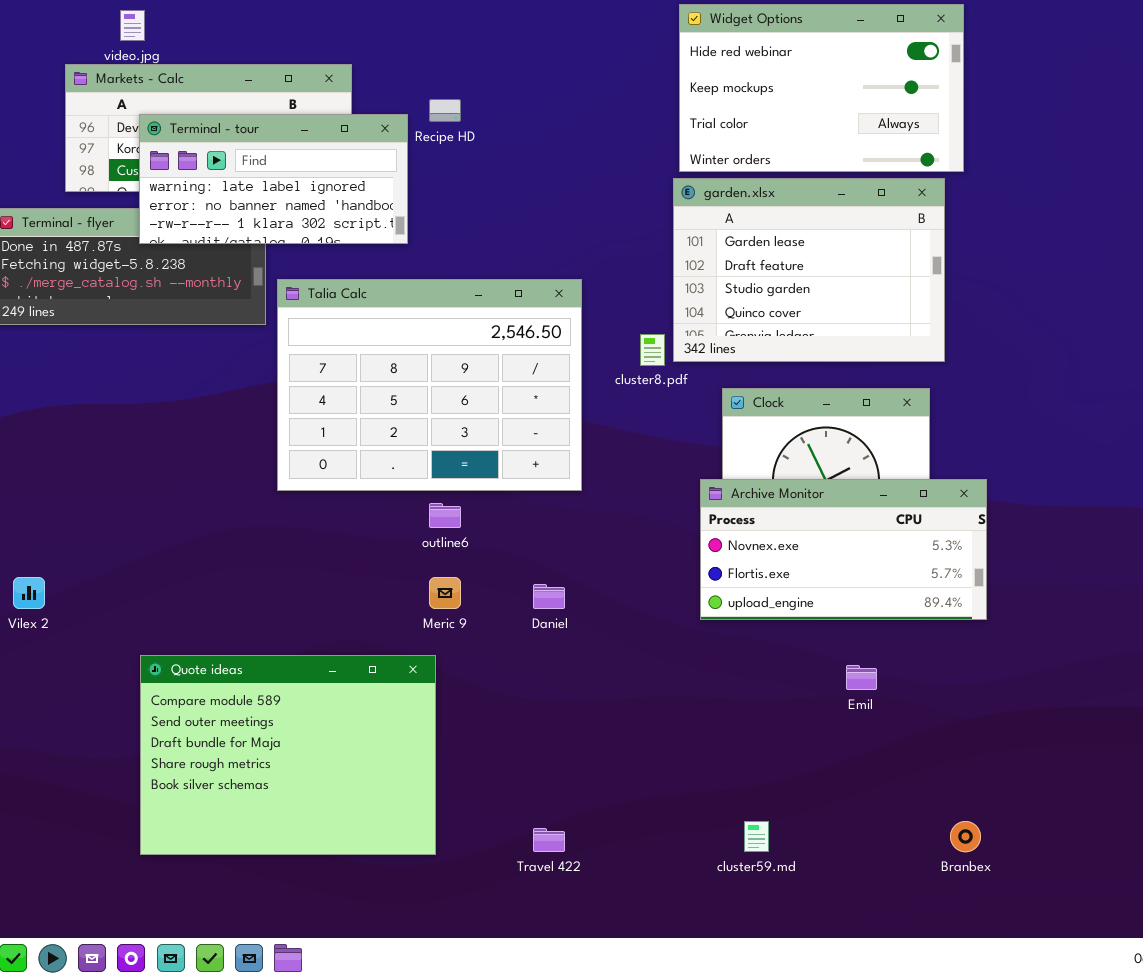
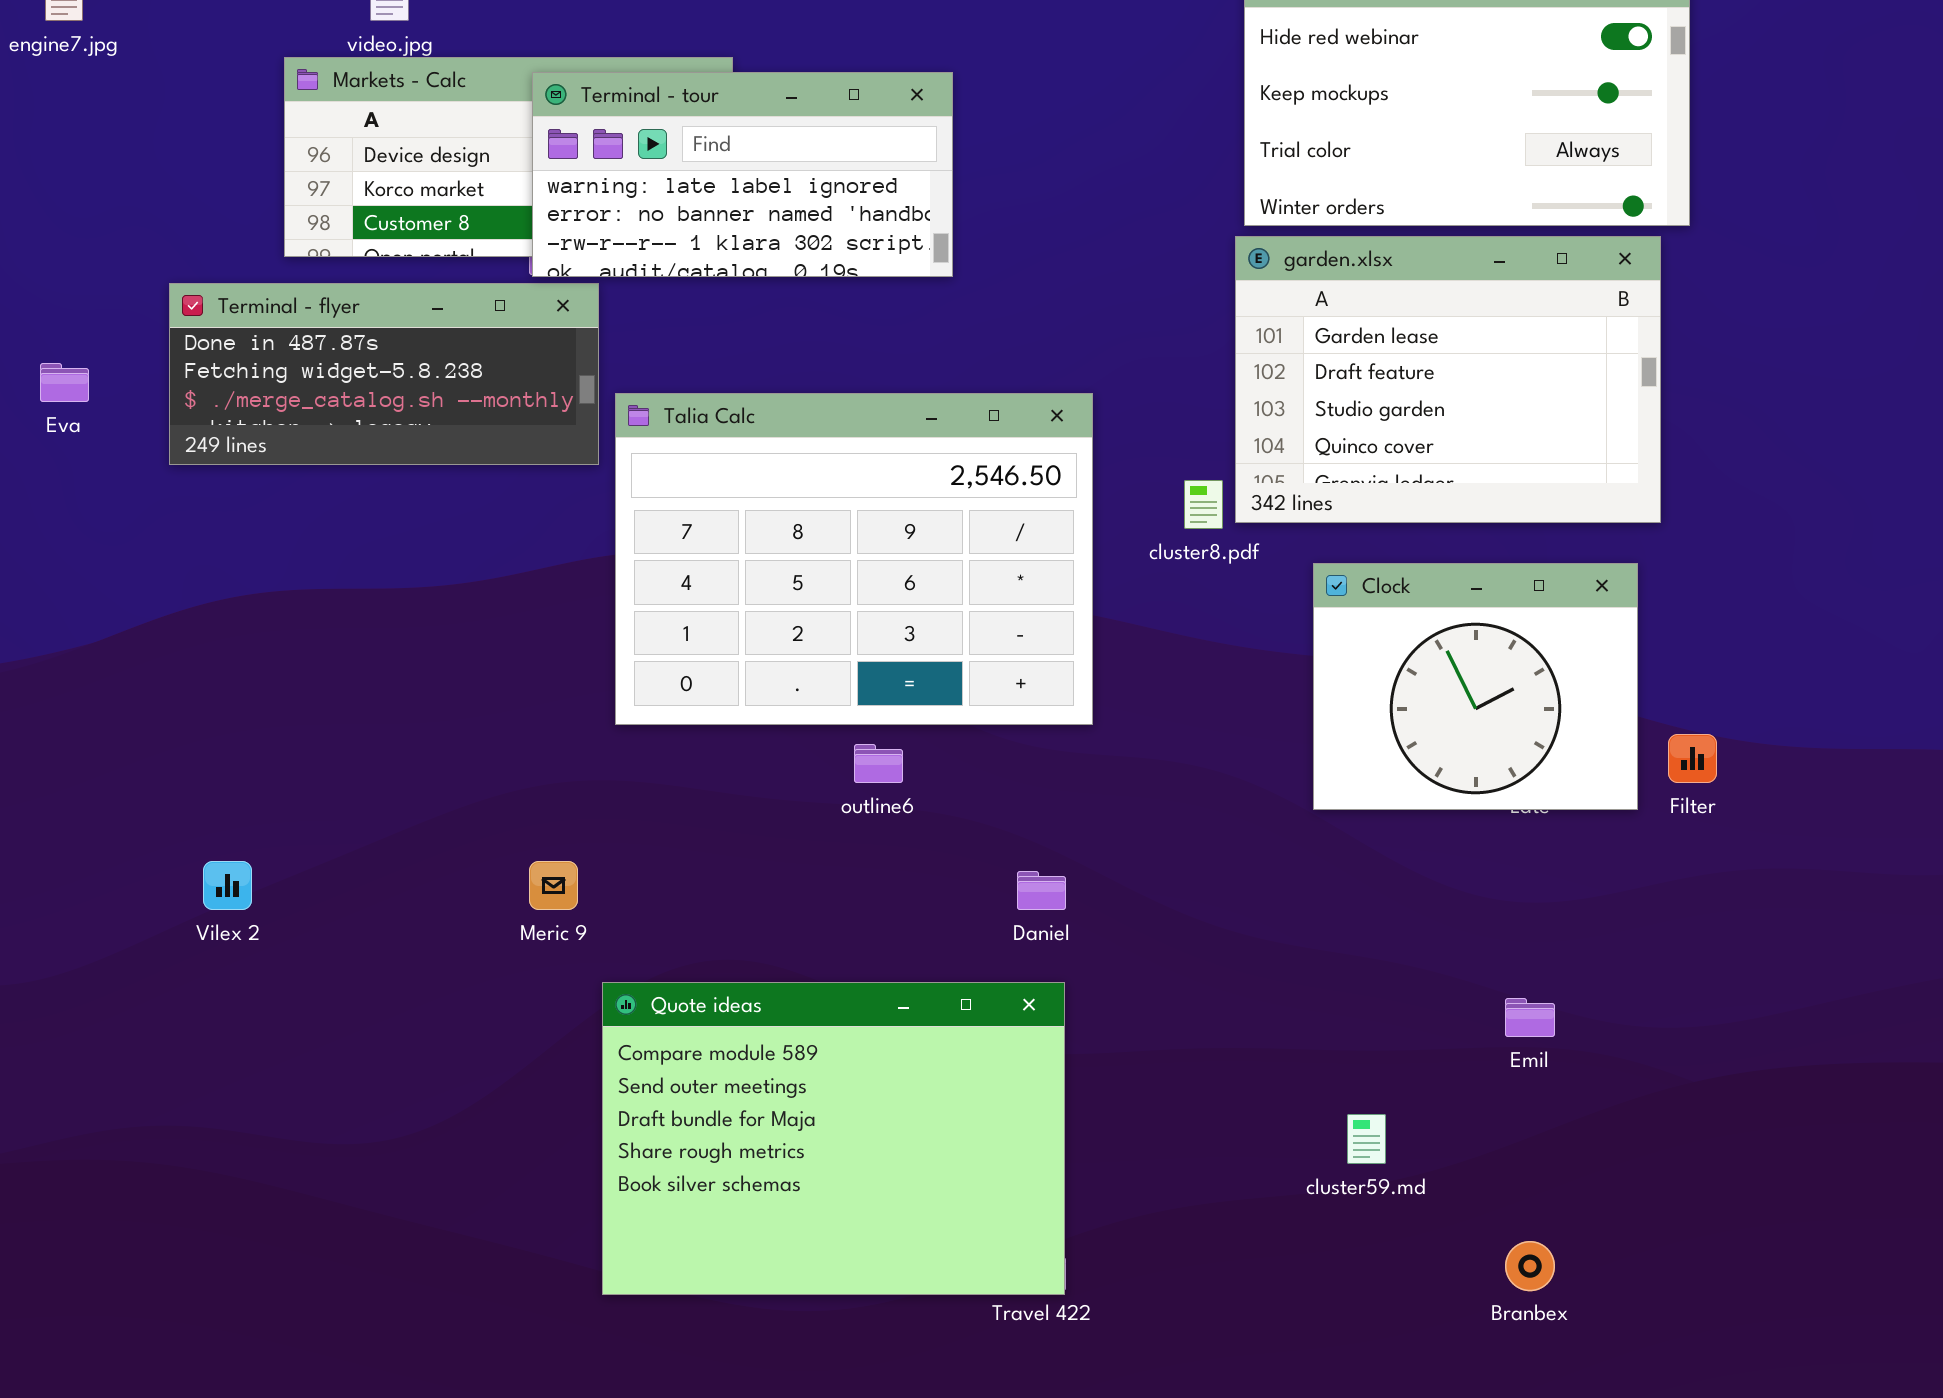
Terminal - tour: [139,114,408,244] -> [532,72,953,277], moved
Archive Monitor: [700,479,987,620] -> none, closed
Meric 9: [429,577,461,609] -> [529,861,578,910], moved
Quote ideas: [140,655,436,855] -> [602,982,1065,1295], moved
cluster59.md: [744,821,769,852] -> [1347,1114,1386,1164], moved
Branbex: [950,821,981,852] -> [1505,1241,1555,1291], moved

